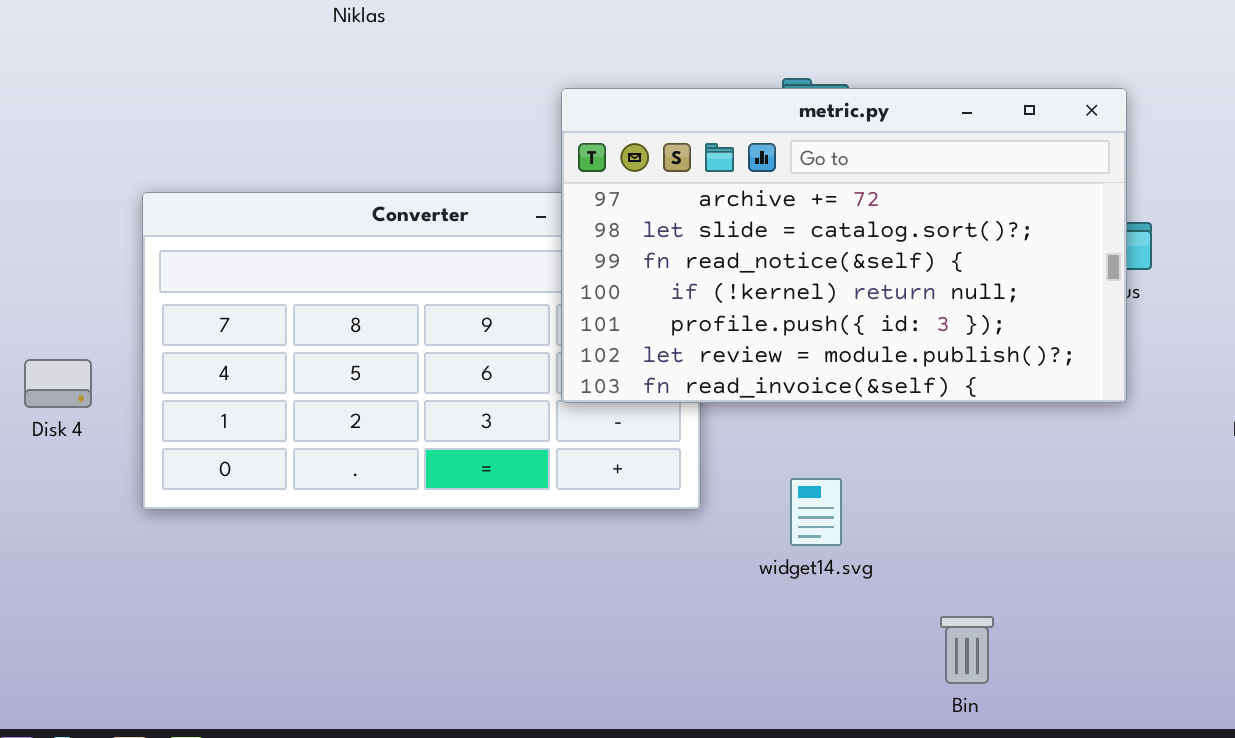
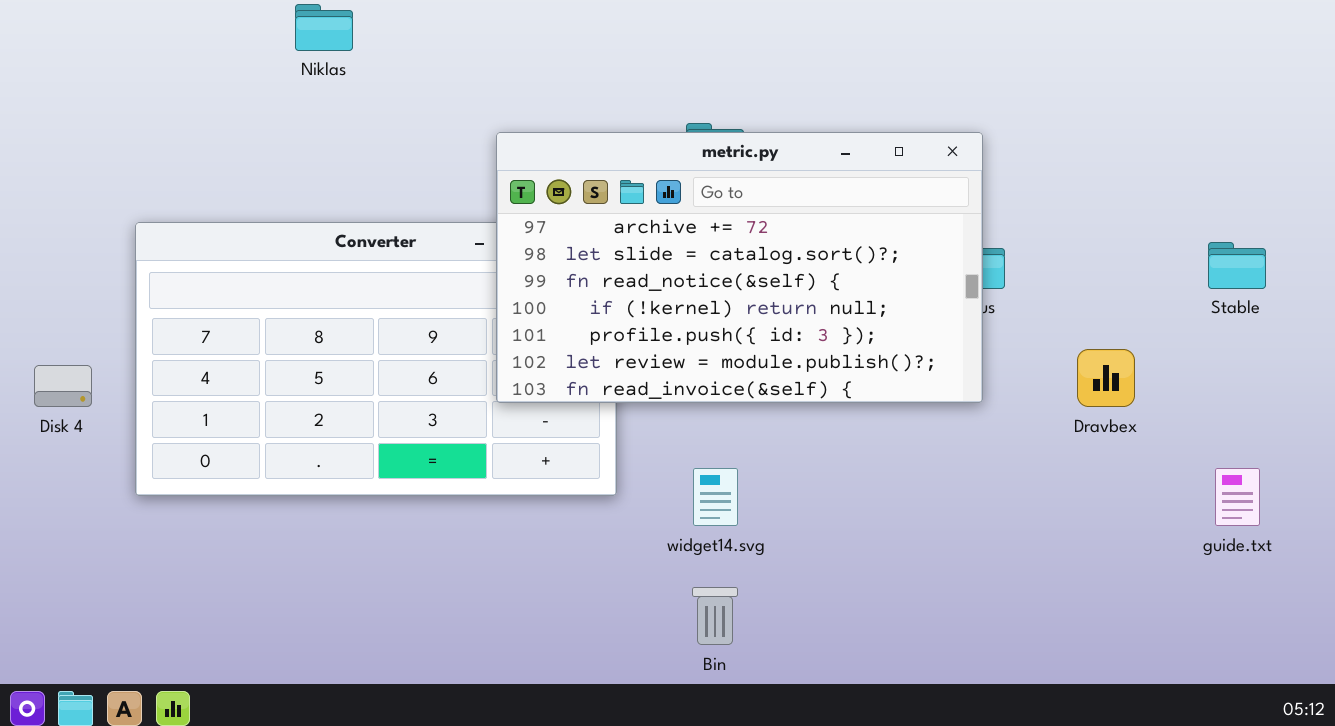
Bin: [940,616,994,684] -> [692,587,738,645], moved

